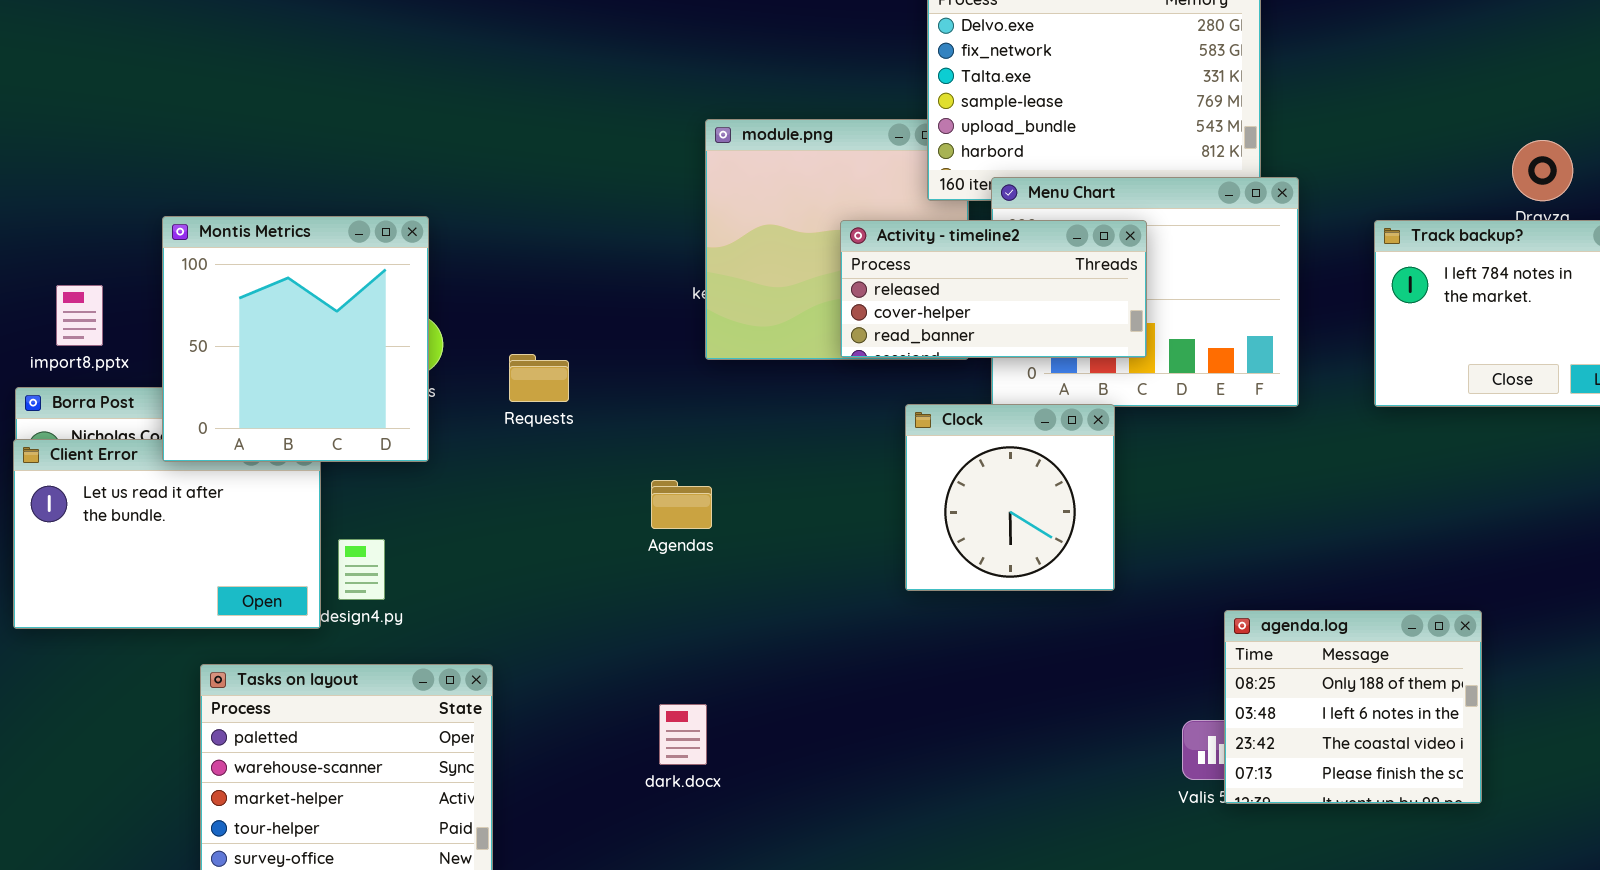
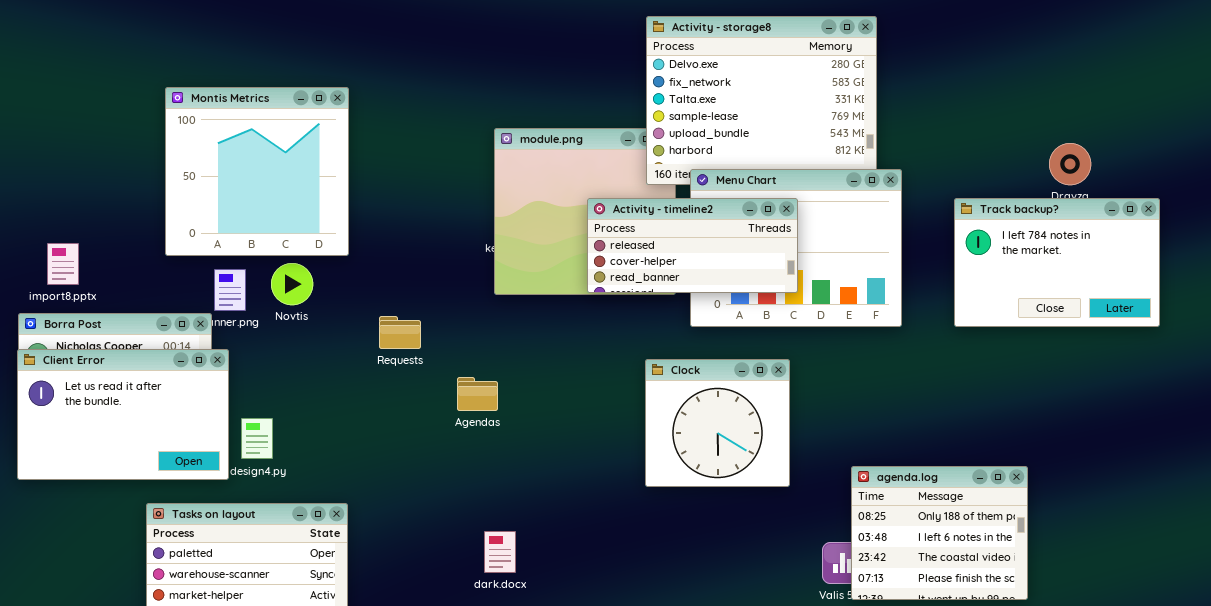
Montis Metrics: [162,216,429,462] -> [165,87,349,256], moved
Requests: [509,354,569,402] -> [379,316,421,349], moved
Clock: [905,404,1115,591] -> [645,359,790,487], moved
dark.docx: [659,704,707,765] -> [484,531,516,573], moved

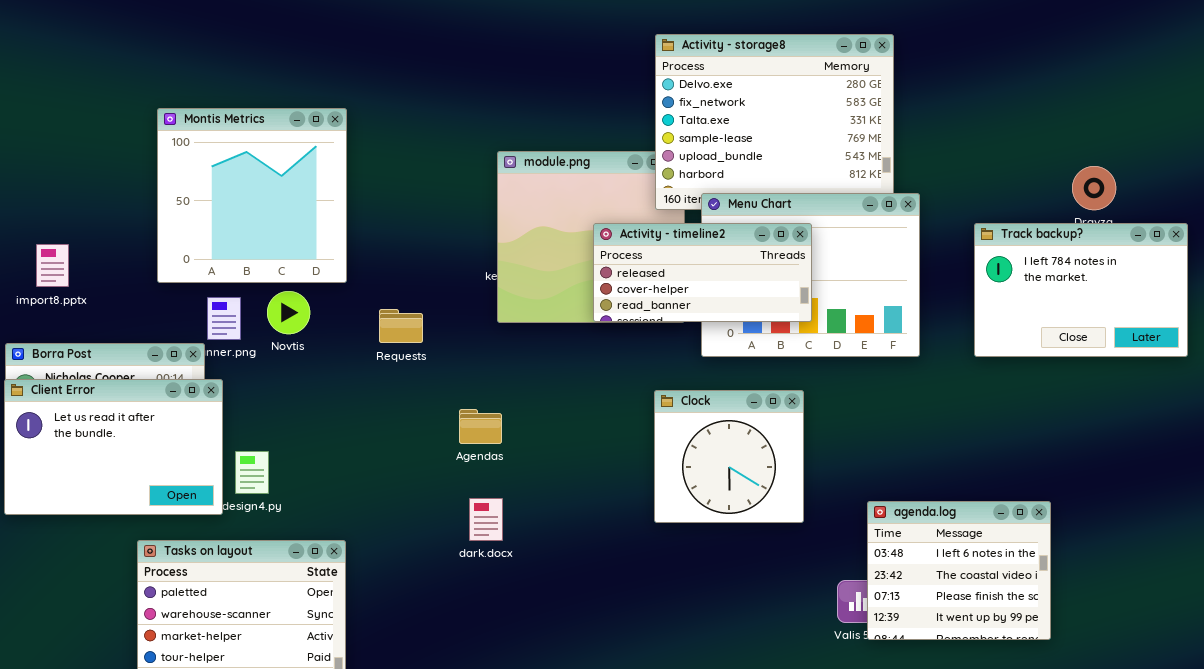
import8.pptx: [47,243,79,285] -> [36,244,69,287], moved
Requests: [379,316,421,349] -> [379,309,423,343], moved
agenda.log: [851,466,1028,600] -> [867,501,1051,640], scrolled down 1 row
dark.docx: [484,531,516,573] -> [469,498,503,541], moved

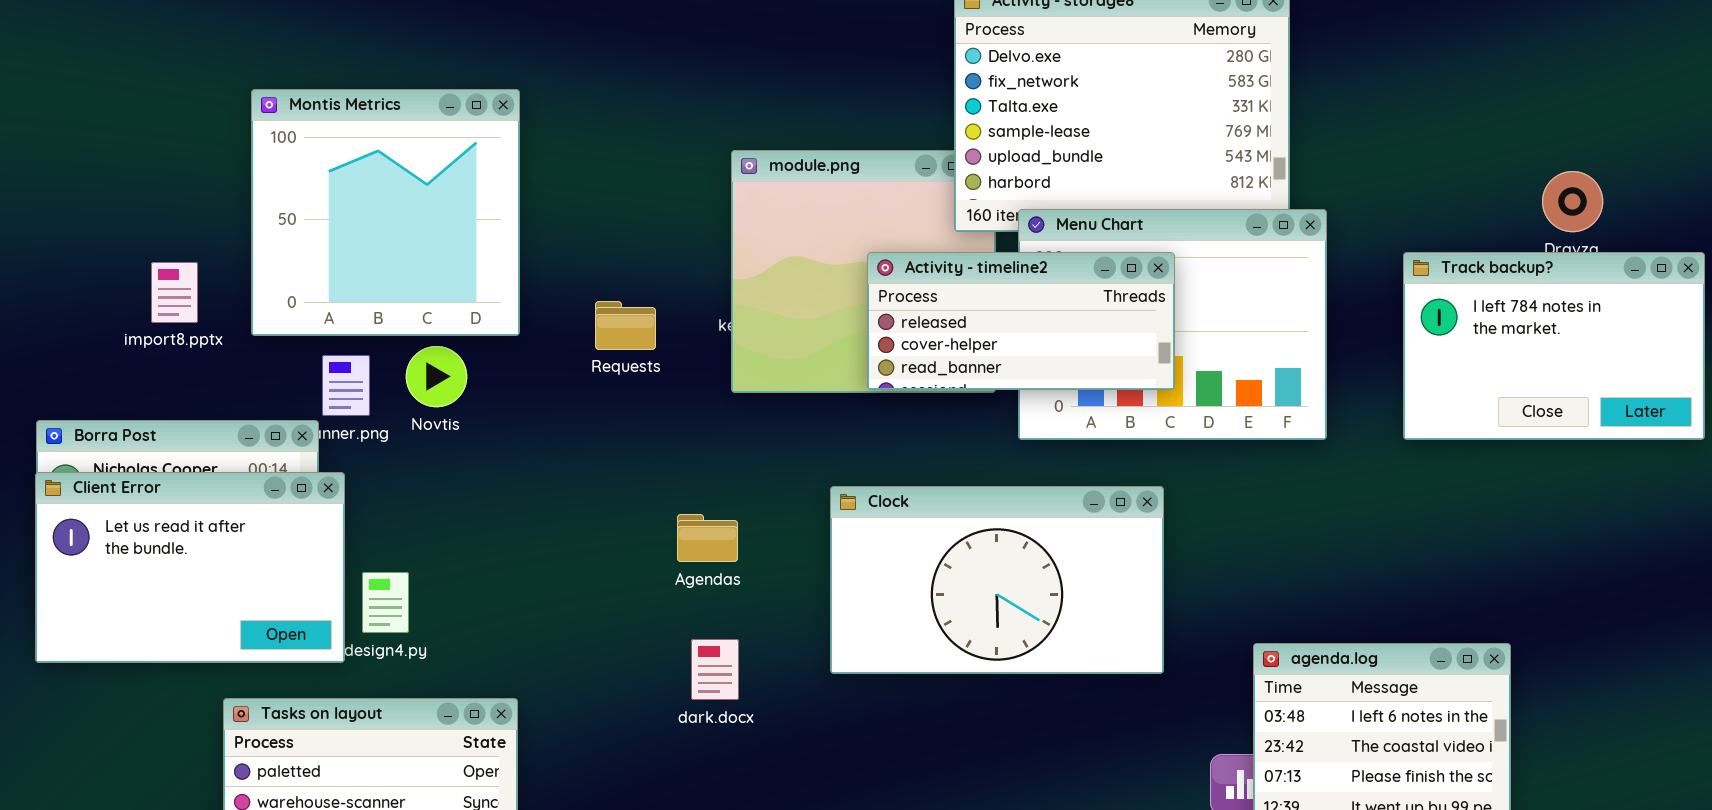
import8.pptx: [36,244,69,287] -> [151,262,198,323], moved
Requests: [379,309,423,343] -> [595,301,656,350], moved
Clock: [654,390,804,523] -> [830,486,1164,674], resized

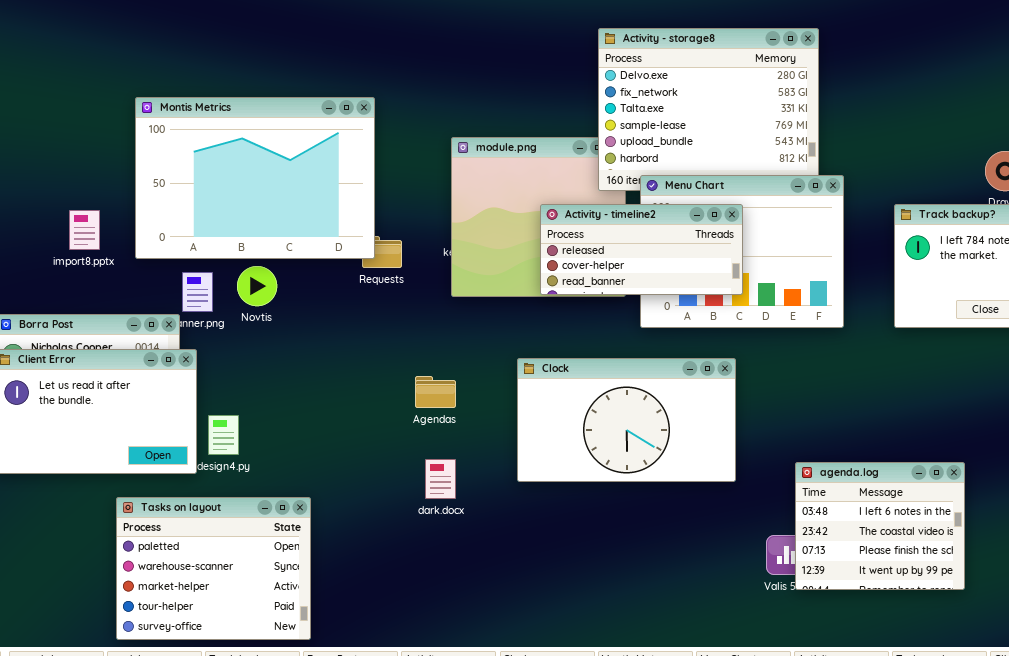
Montis Metrics: [251,89,520,336] -> [135,97,375,259], resized

